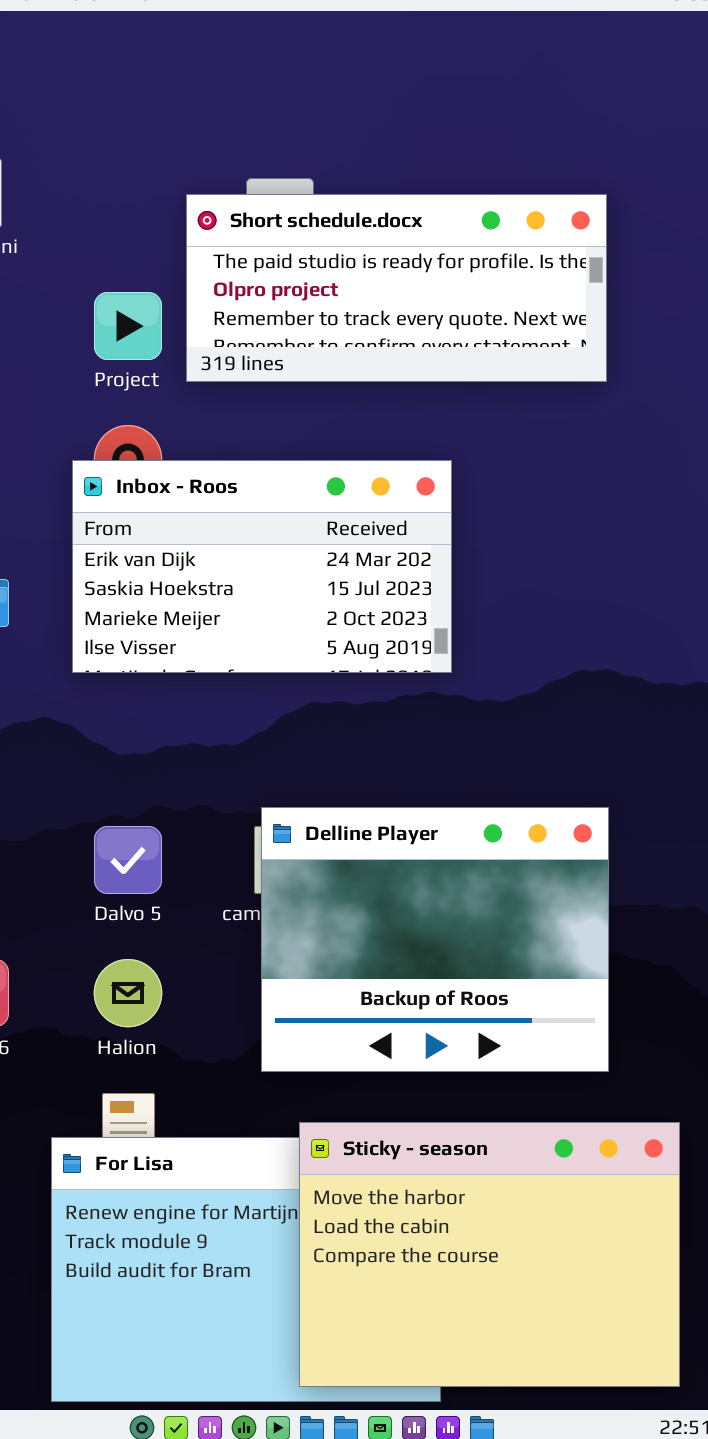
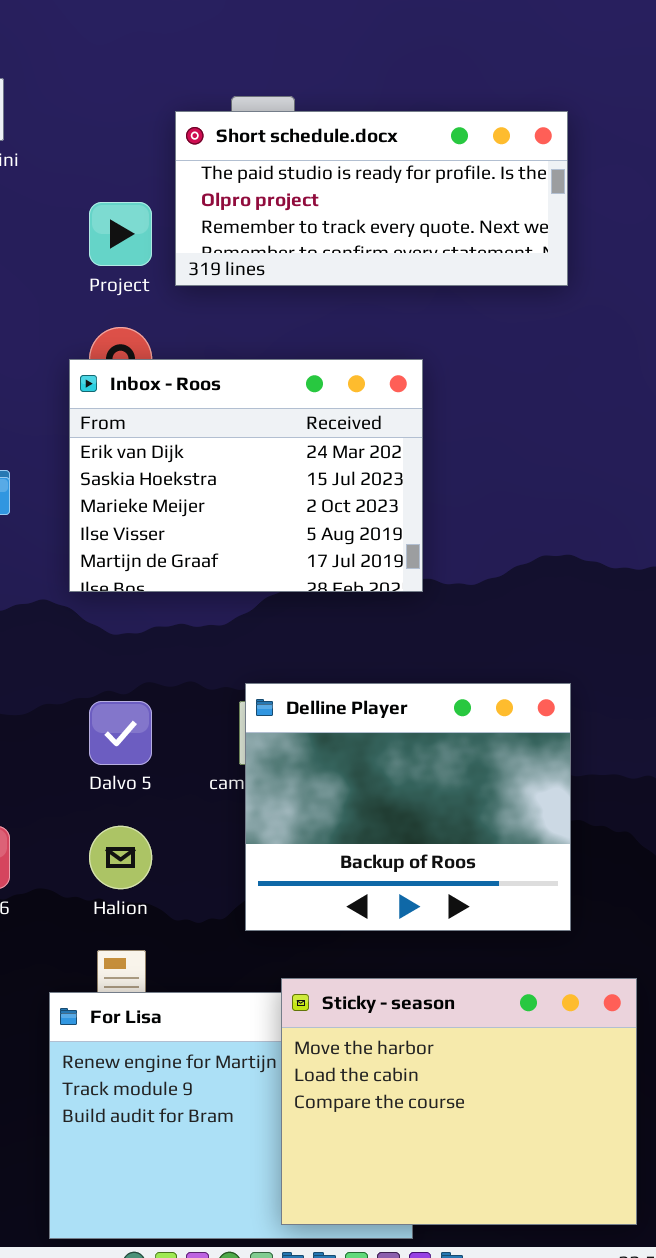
Inbox - Roos: [72,460,452,673] -> [69,359,423,592], resized

